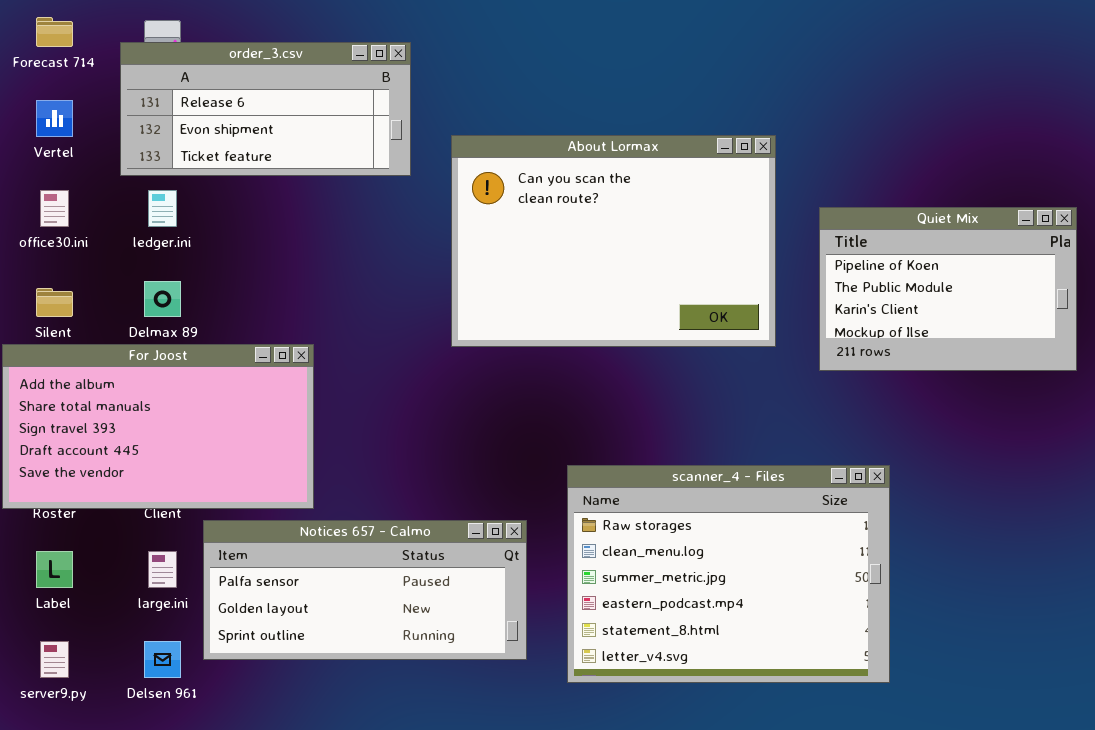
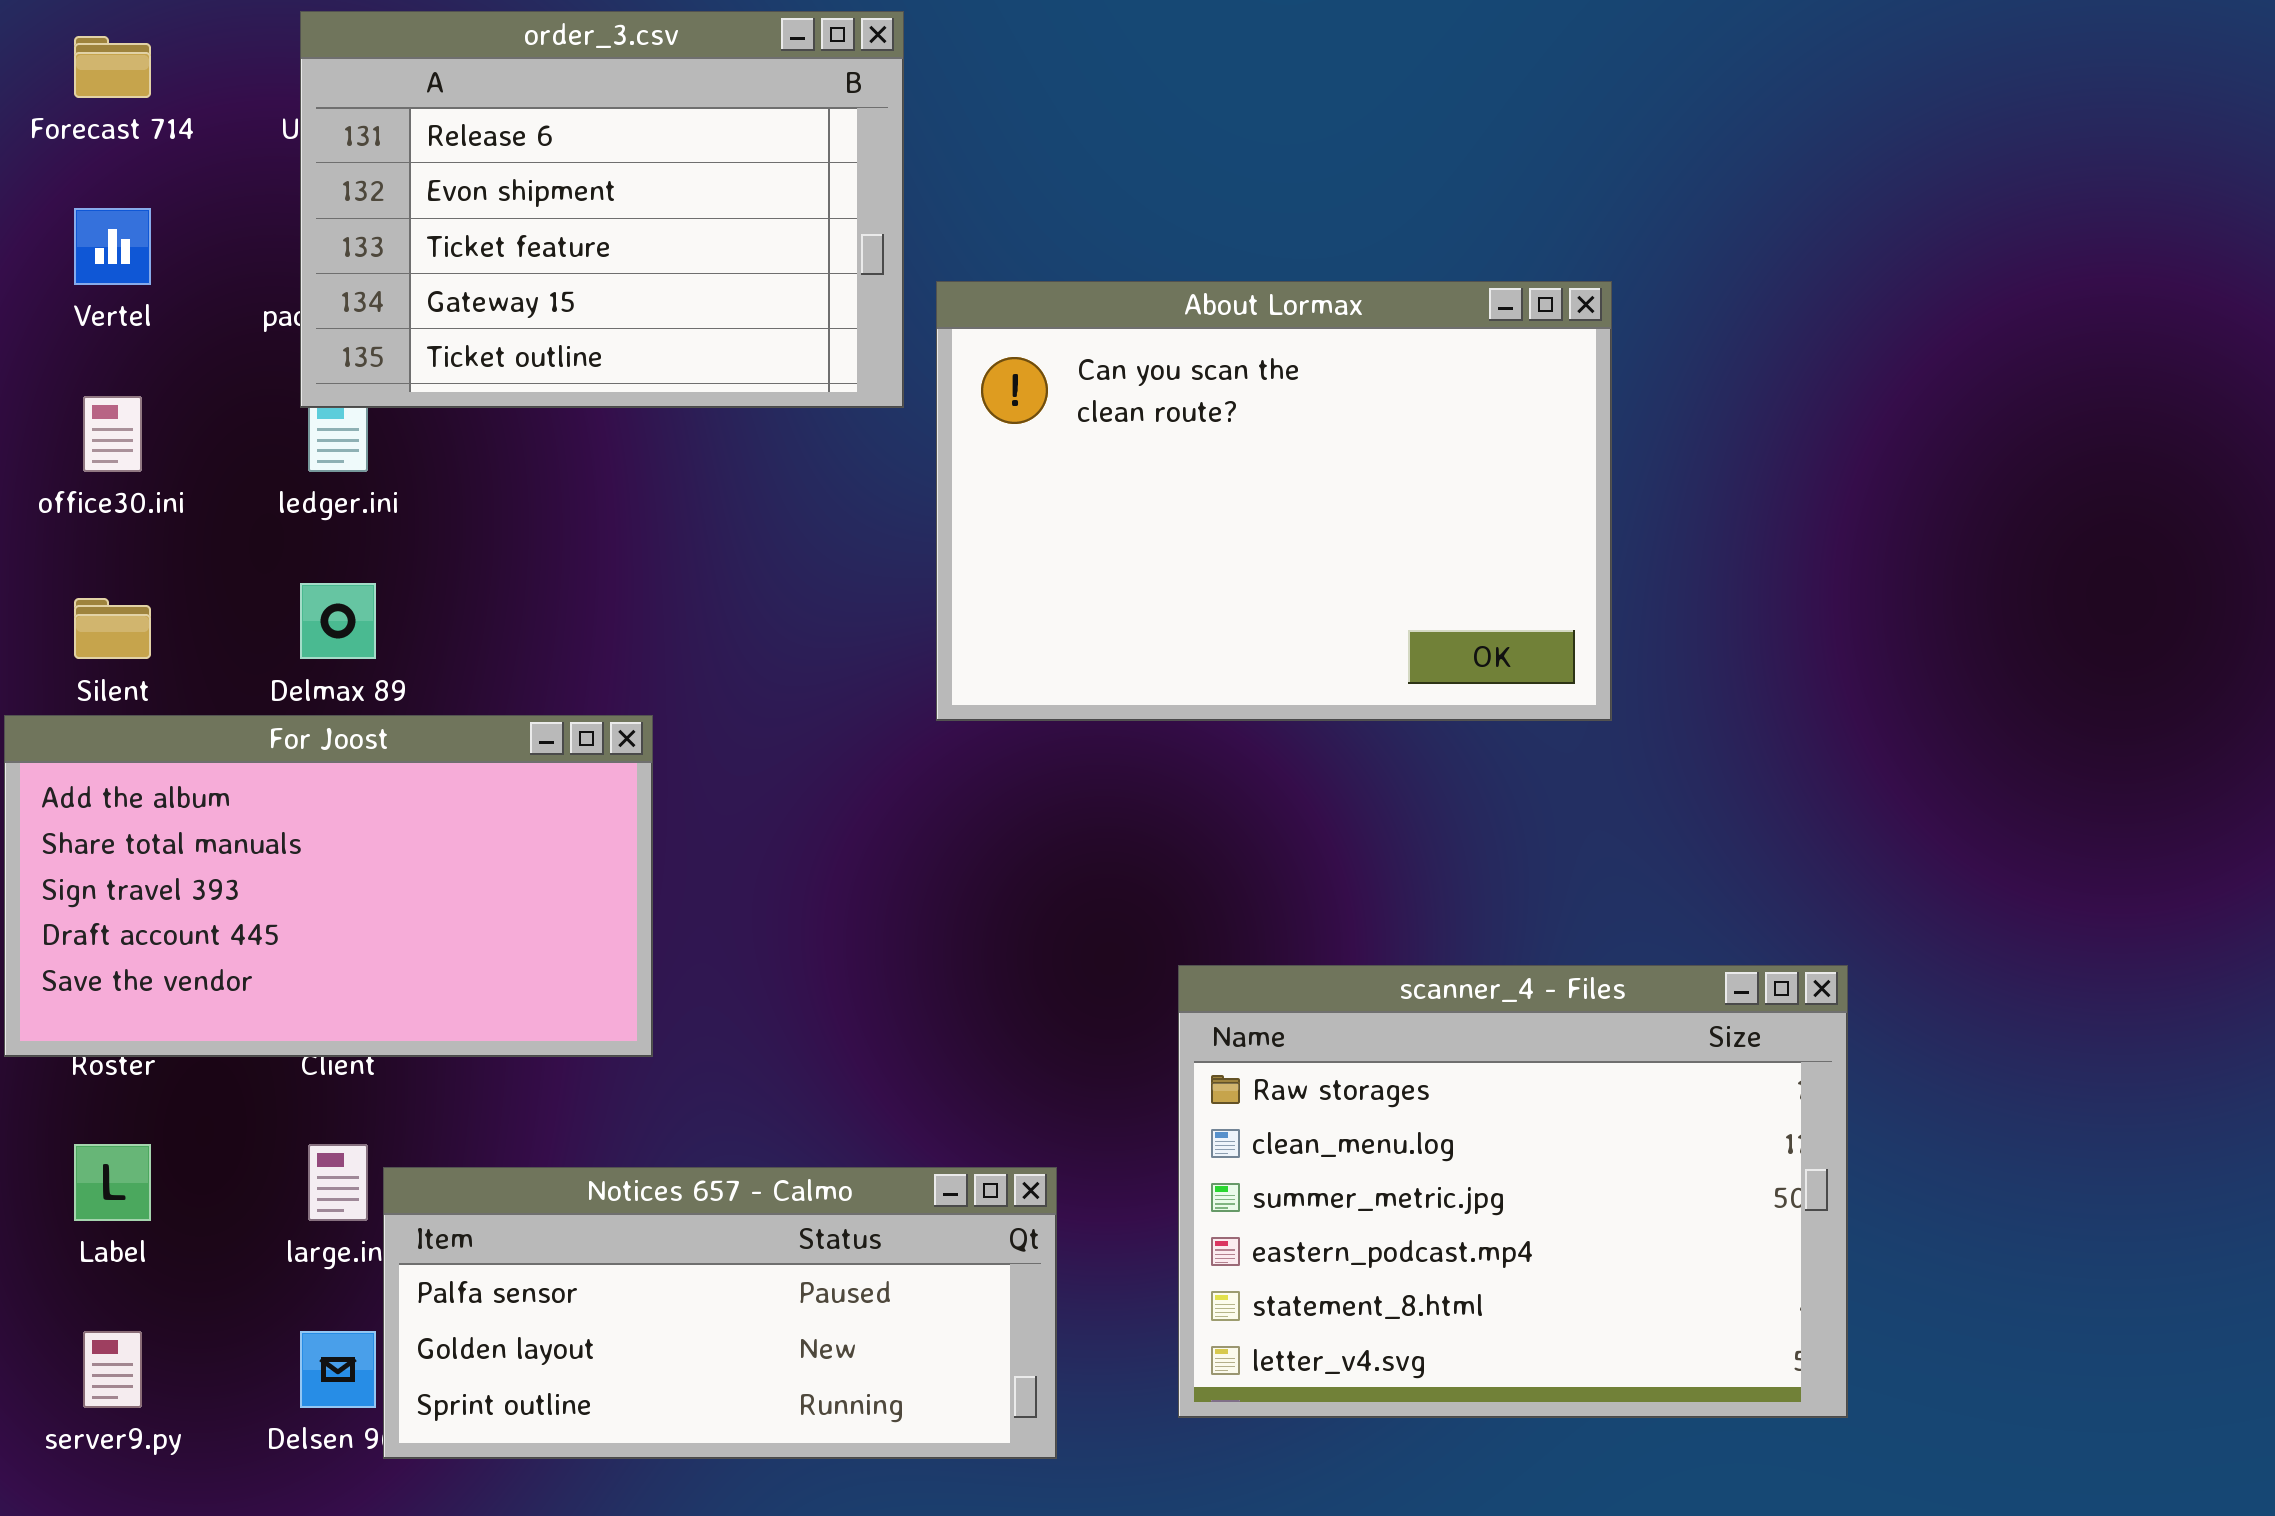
order_3.csv: [120,42,411,176] -> [300,11,904,408], moved, resized
Quiet Mix: [819,207,1077,371] -> none, closed
Notices 657 - Calmo: [203,520,527,660] -> [383,1167,1057,1459], moved

